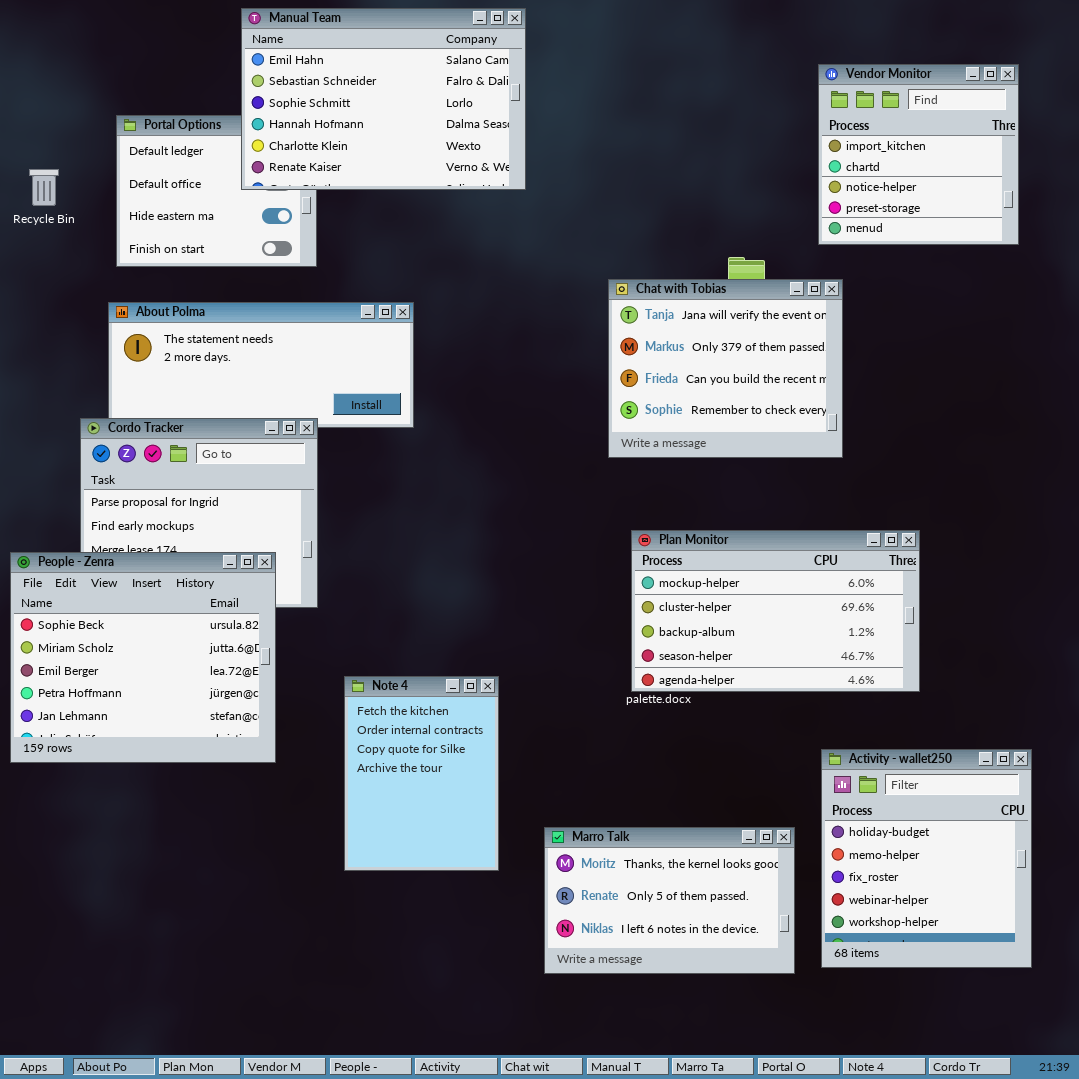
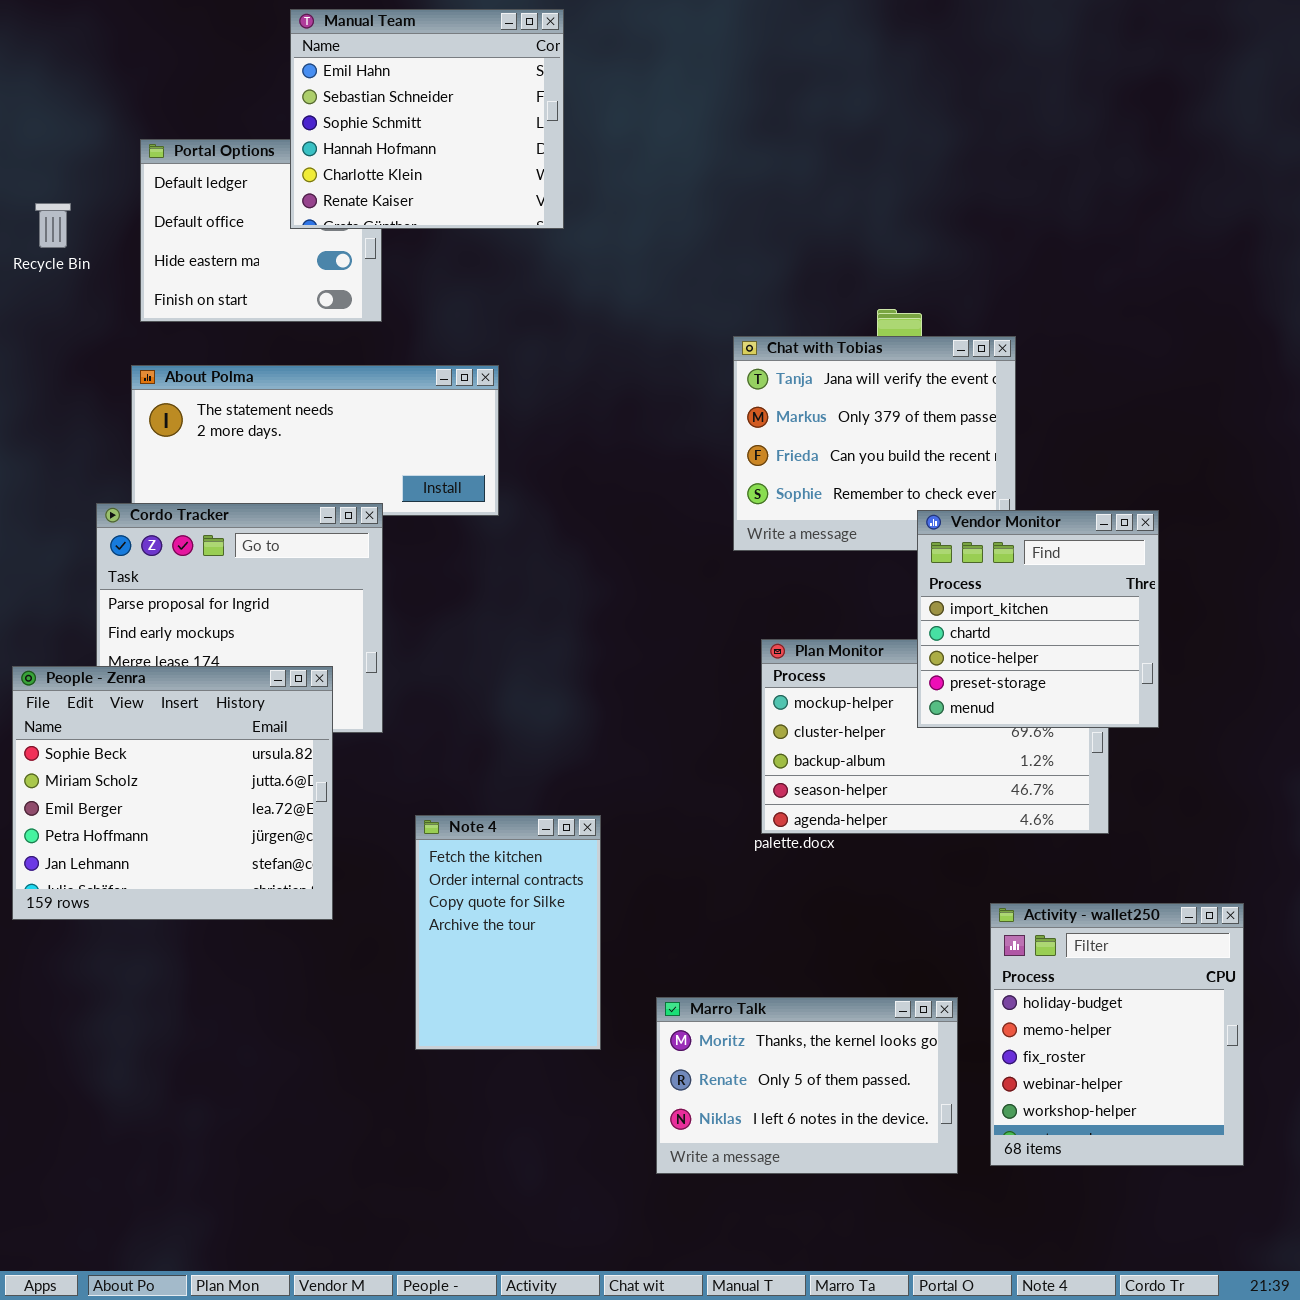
Manual Team: [241,8,526,190] -> [290,9,564,229], resized
Vendor Monitor: [818,64,1019,245] -> [917,510,1159,728], moved

